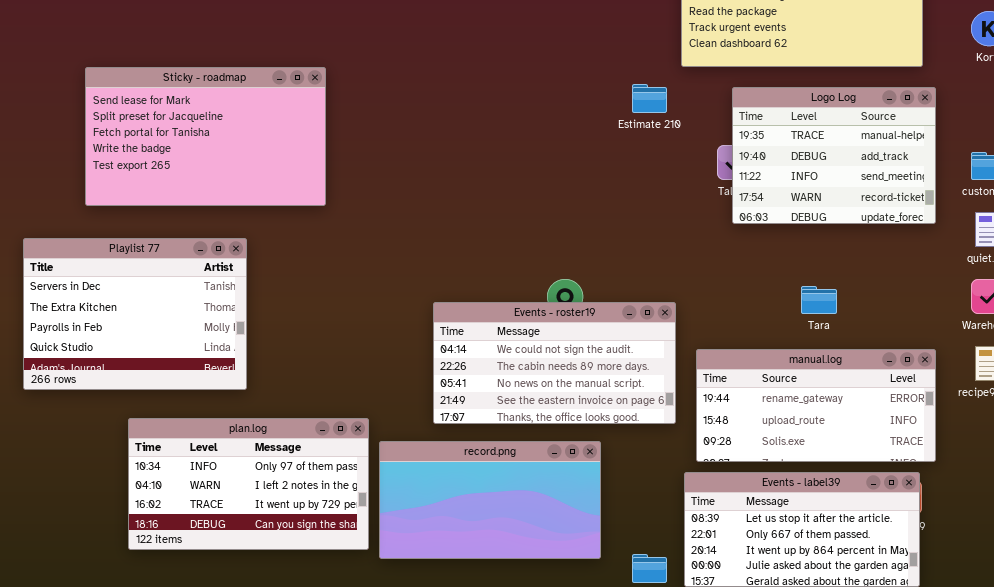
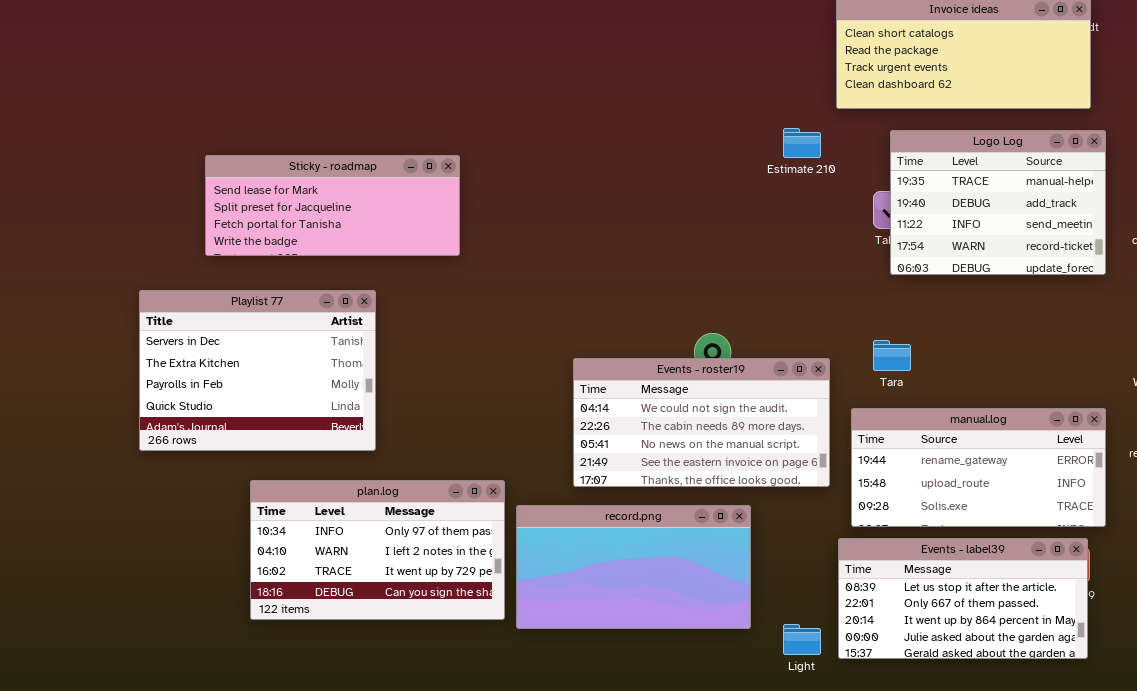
Sticky - roadmap: [85,67,326,206] -> [205,155,460,256], resized
Tara: [801,286,837,314] -> [873,340,911,371], moved

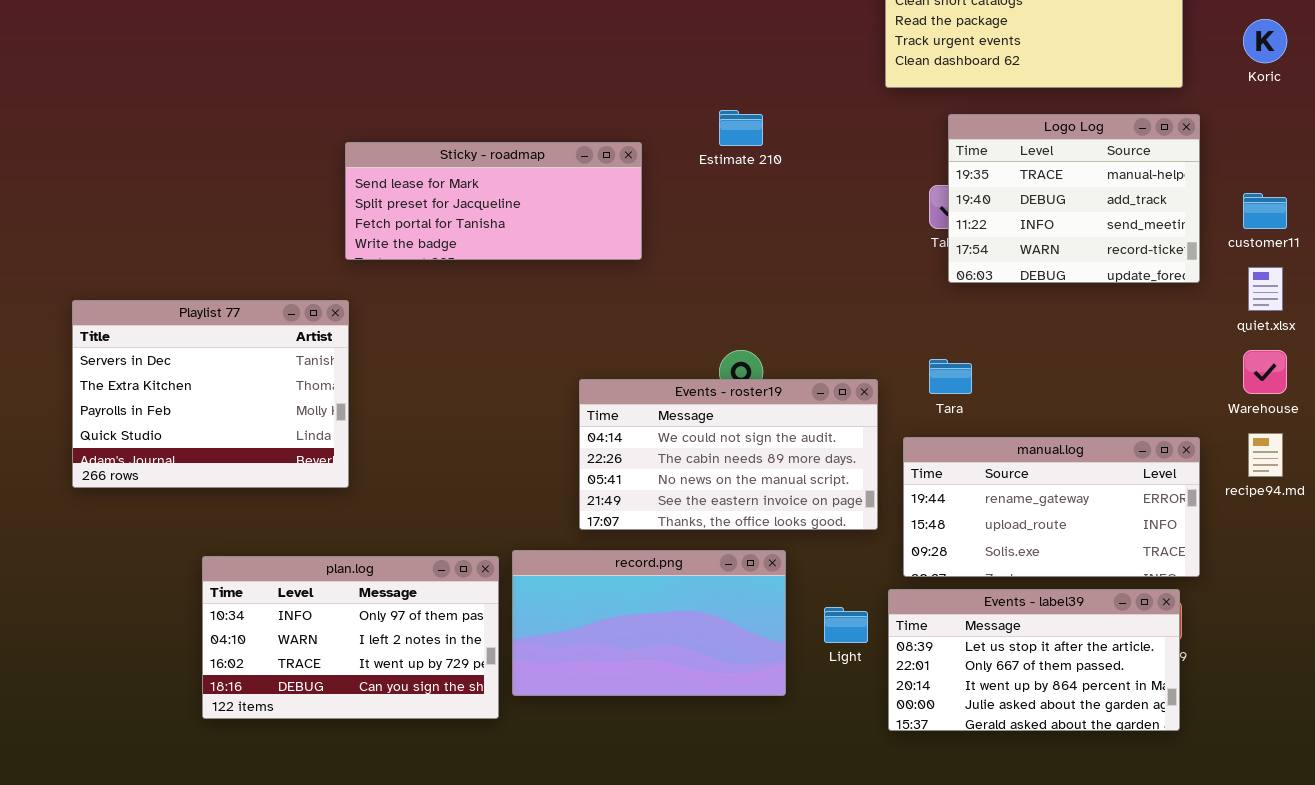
Estimate 210: [783,128,821,158] -> [719,110,763,146], moved
Sticky - roadmap: [205,155,460,256] -> [345,142,642,260], moved
plan.log: [250,480,505,620] -> [202,556,499,719], moved
Light: [783,624,821,655] -> [824,607,868,643], moved

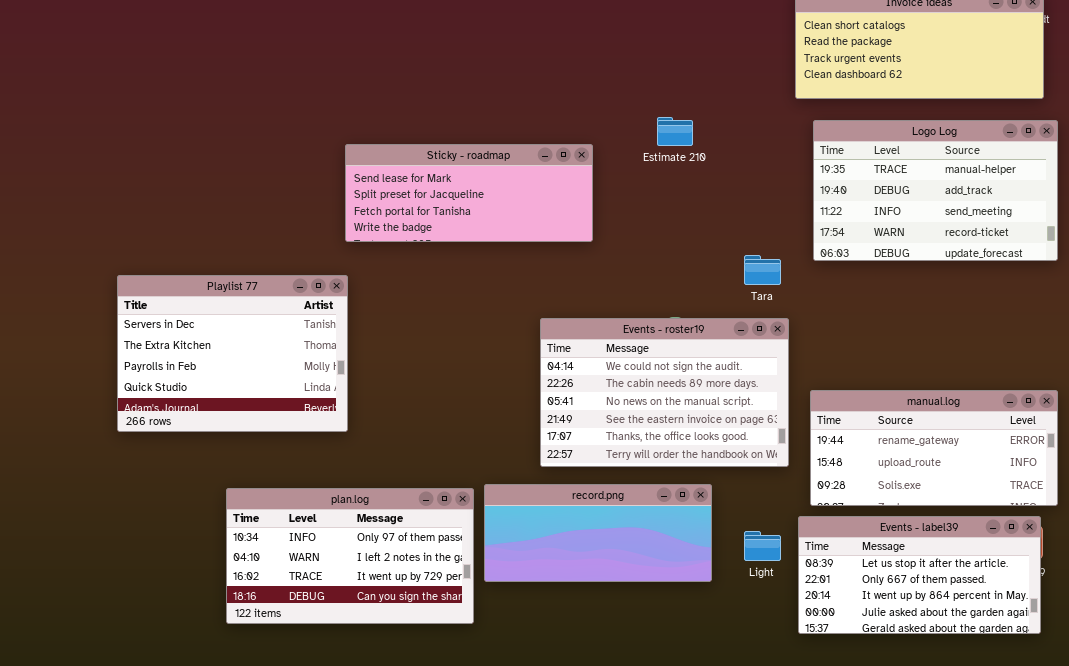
Logo Log: [948,114,1200,283] -> [813,120,1058,261], resized
Tara: [929,359,972,394] -> [744,255,781,285], moved
Events - roster19: [579,379,878,530] -> [540,318,789,467], resized
record.png: [512,550,786,696] -> [484,484,712,582], resized

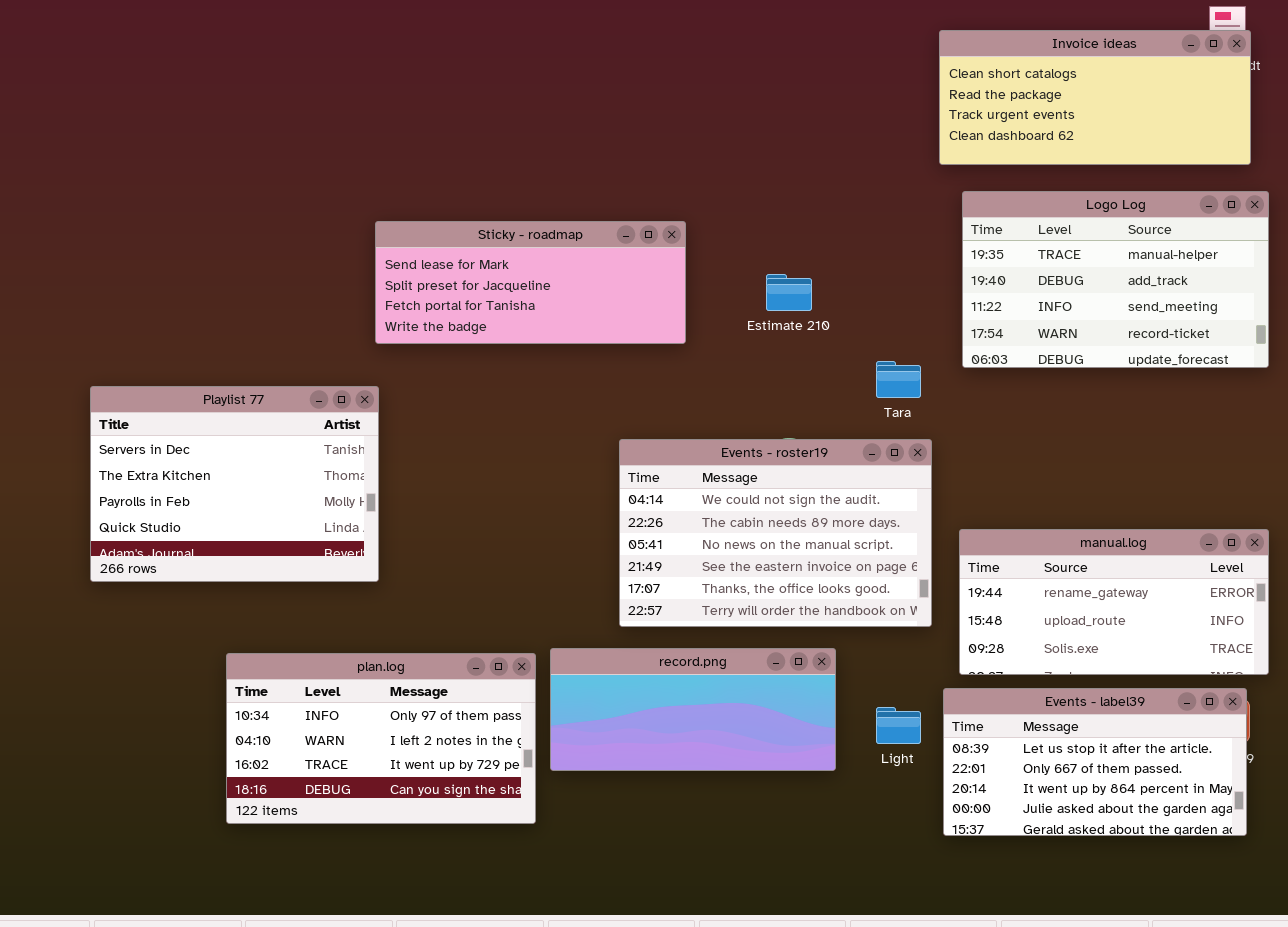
Estimate 210: [657,117,693,146] -> [766,274,812,311], moved

